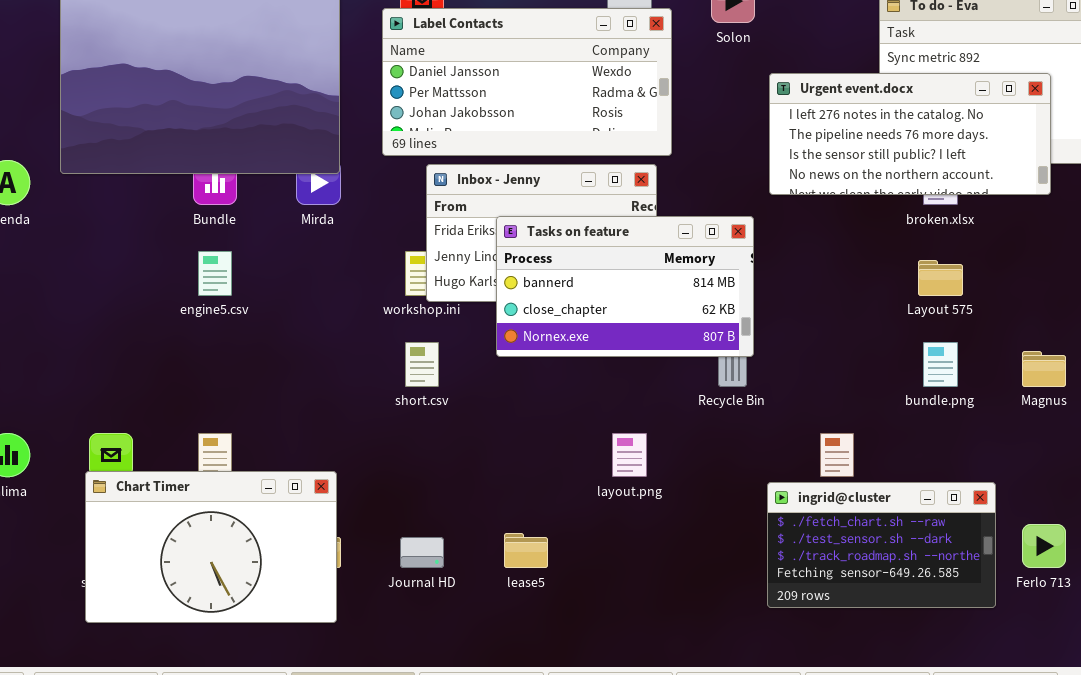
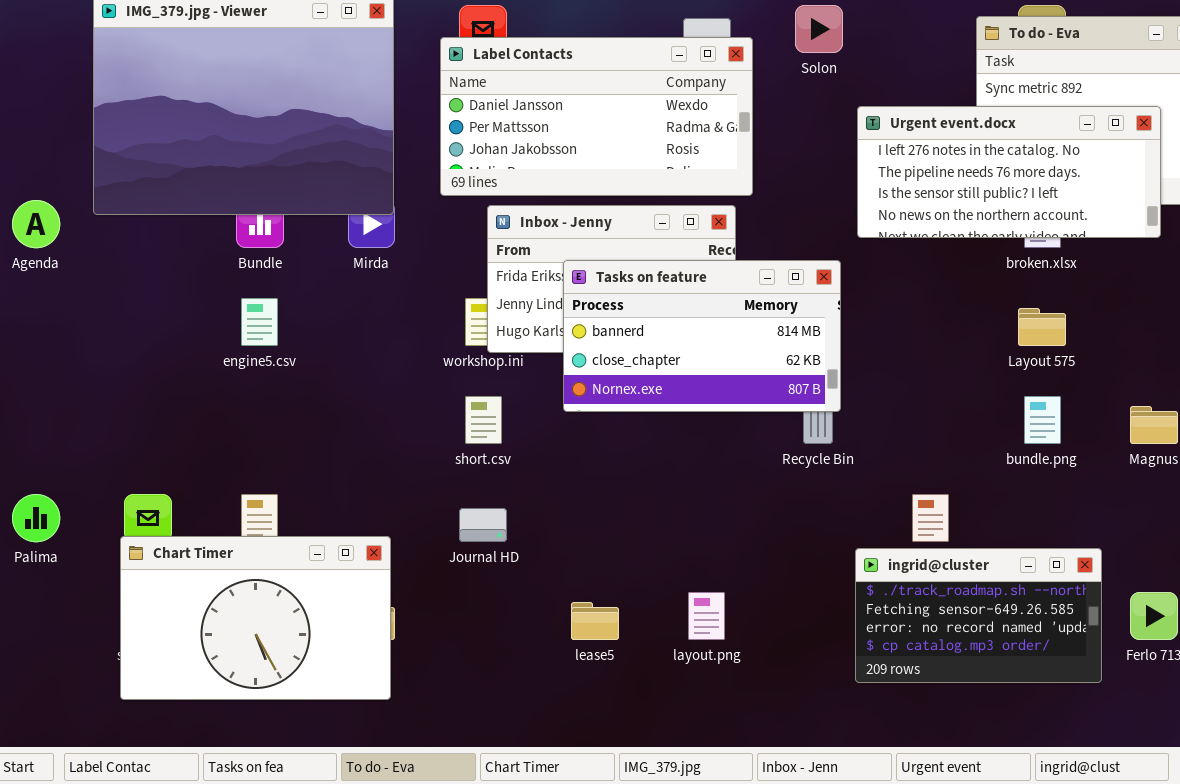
layout.png: [612,433,647,477] -> [688,592,725,640], moved
ingrid@cluster: [767,482,996,608] -> [855,548,1102,683], scrolled down 2 rows
Journal HD: [400,537,444,568] -> [459,508,507,542], moved

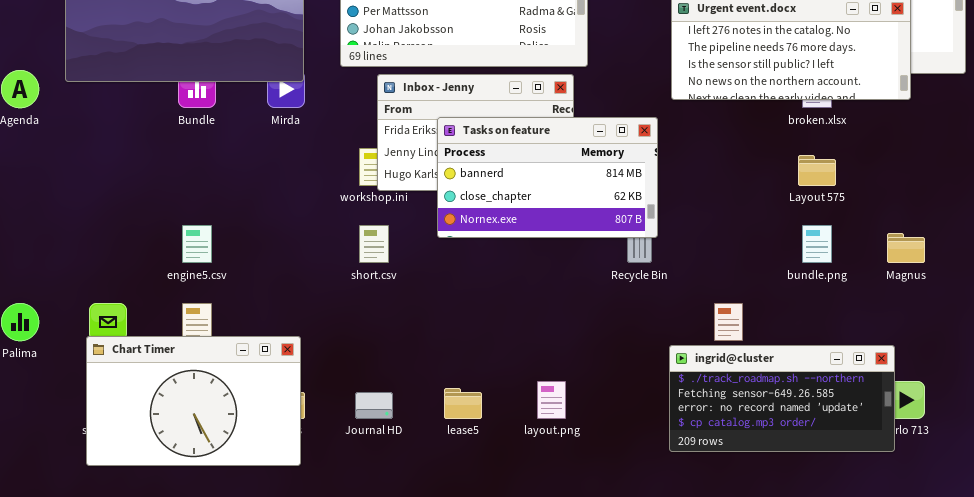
engine5.csv: [241,298,278,346] -> [182,225,212,263], moved
Journal HD: [459,508,507,542] -> [355,392,393,419], moved
ingrid@cluster: [855,548,1102,683] -> [669,345,895,452], resized

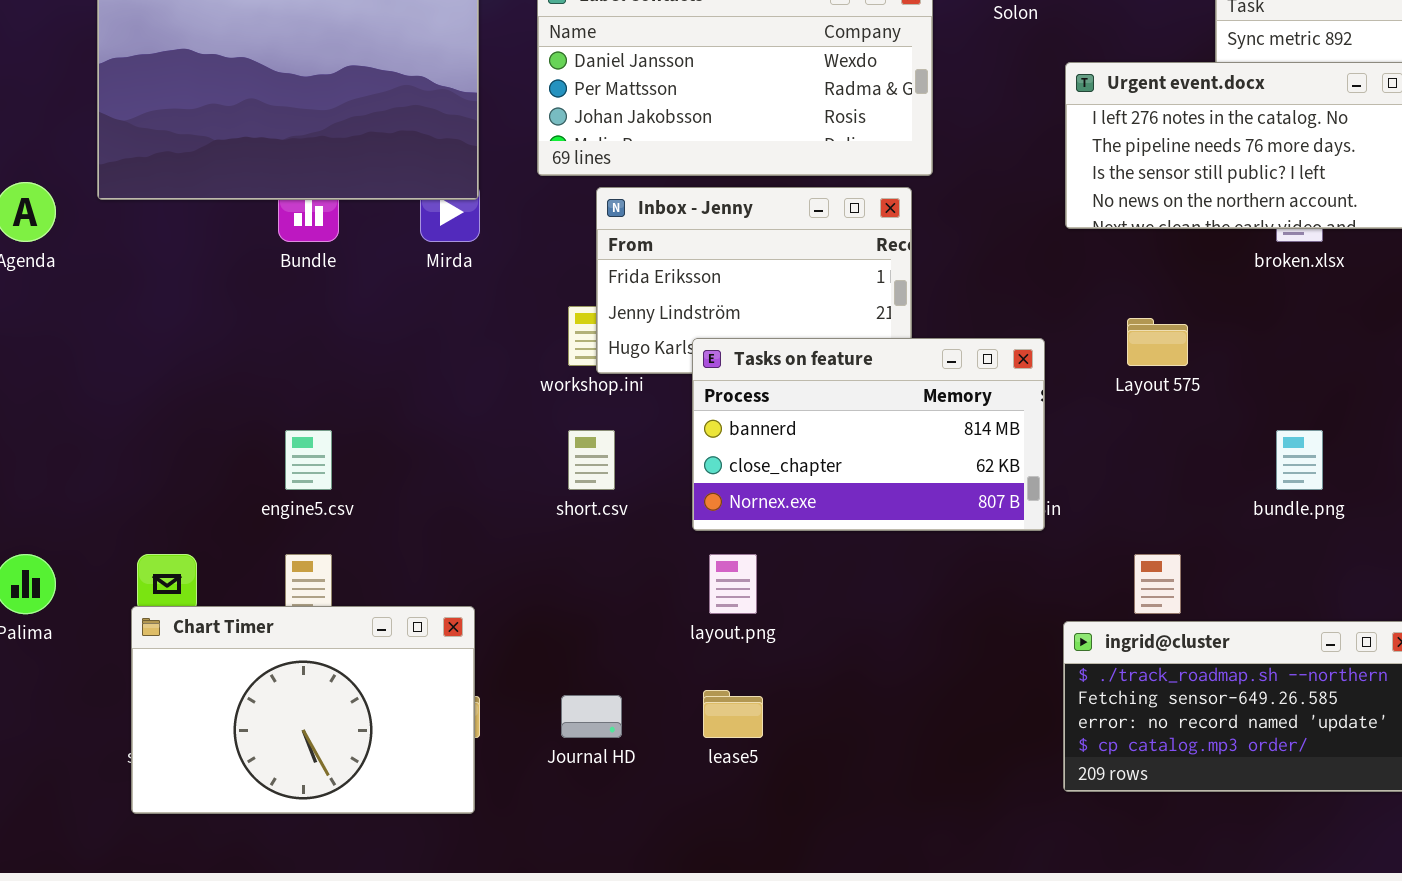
Tasks on feature: [437,117,658,238] -> [692,338,1045,531], moved
Layout 575: [798,155,836,186] -> [1127,318,1188,366], moved
layout.png: [537,381,566,419] -> [709,554,757,614], moved

